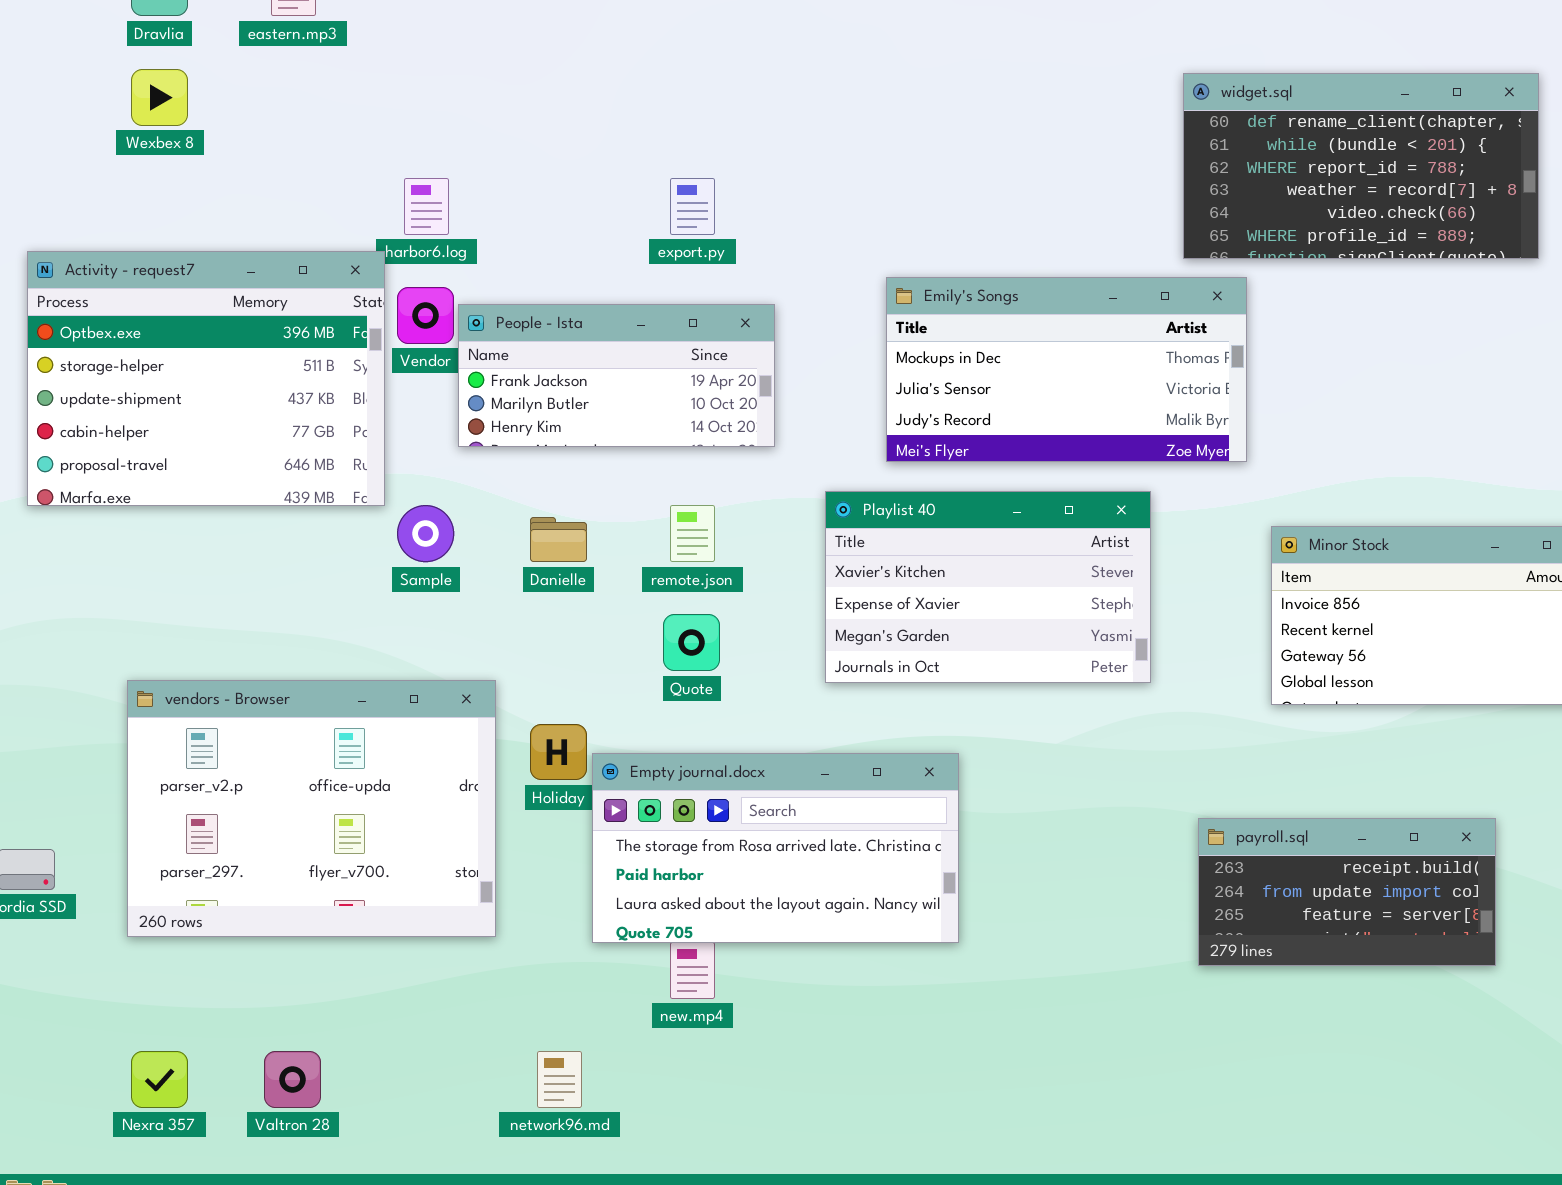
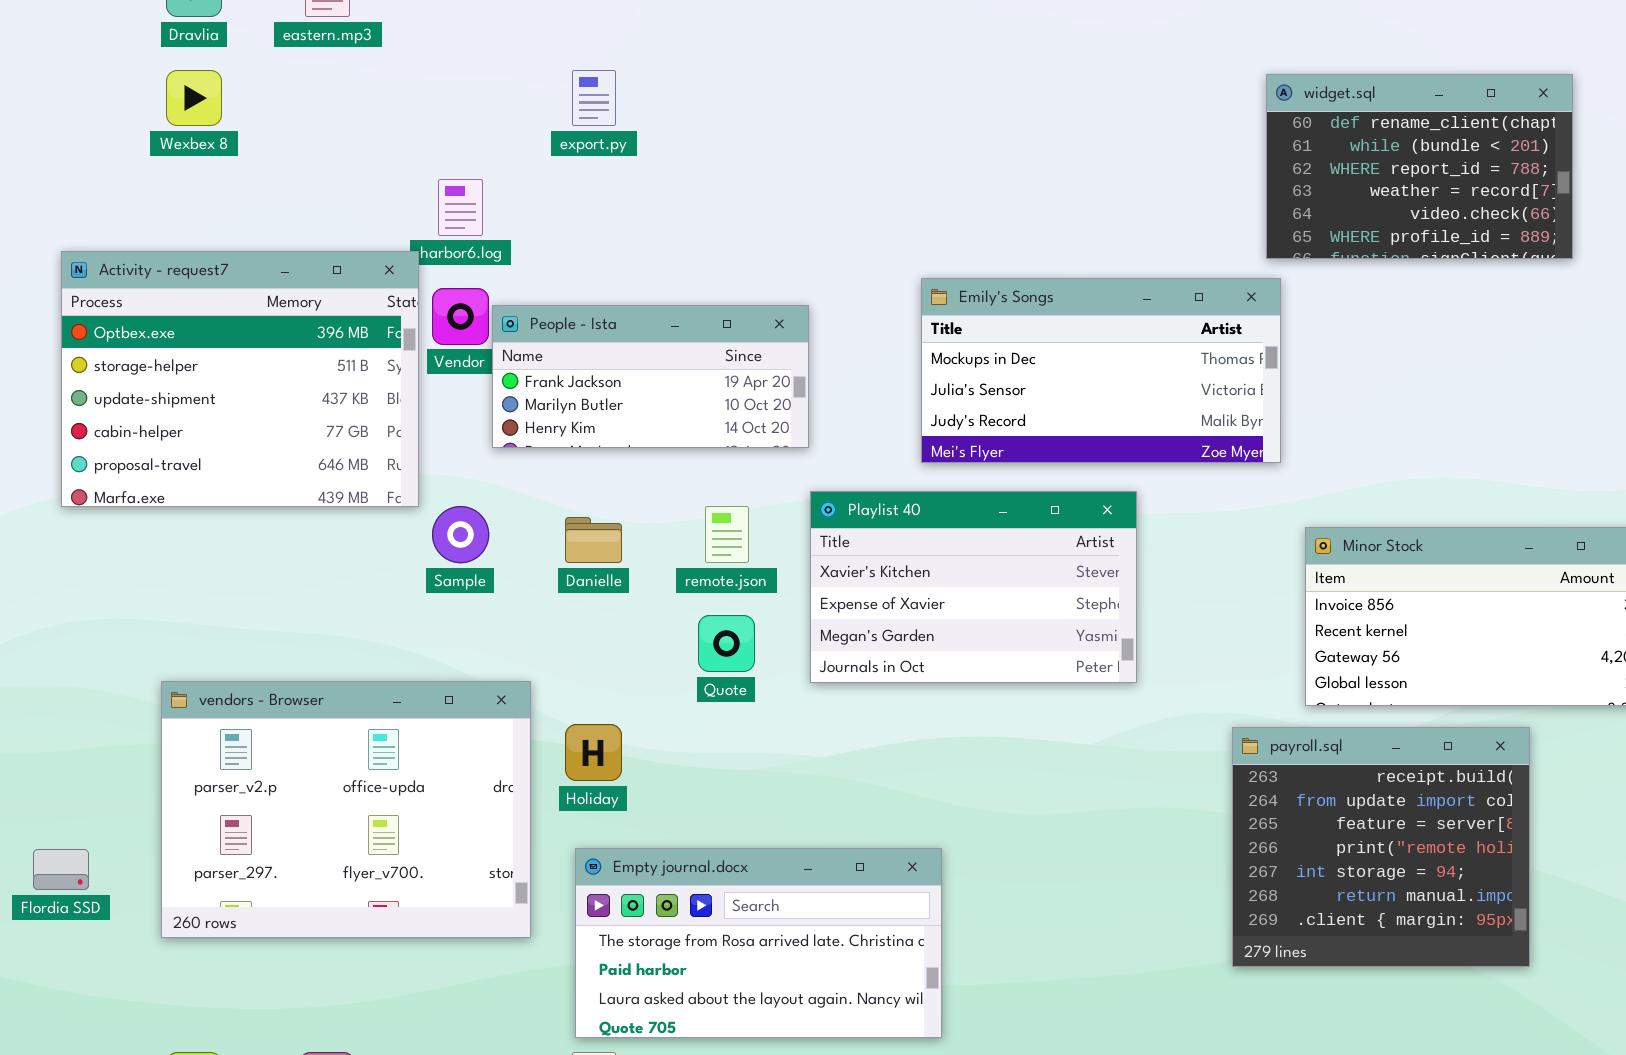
widget.sql: [1183,73,1539,259] -> [1266,74,1573,259], resized
export.py: [670,178,715,235] -> [572,70,616,126], moved
Playlist 40: [825,491,1151,683] -> [810,491,1137,683], moved
Empty journal.docx: [592,753,959,943] -> [575,848,942,1038], moved
payroll.sql: [1198,818,1496,966] -> [1232,727,1530,967], resized

